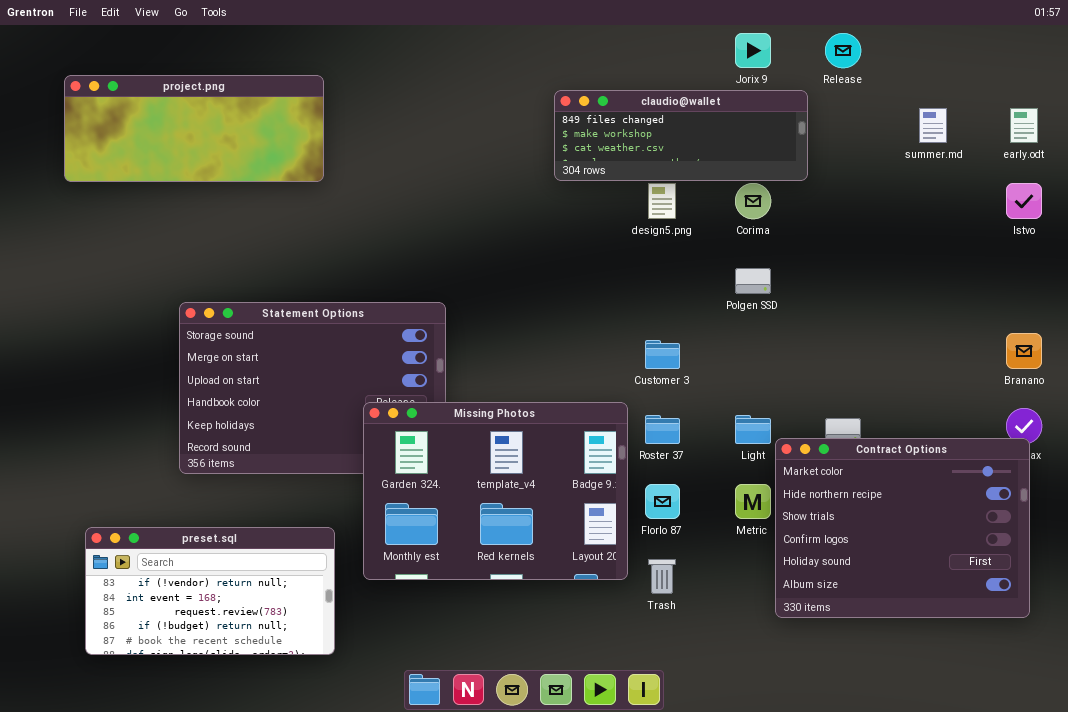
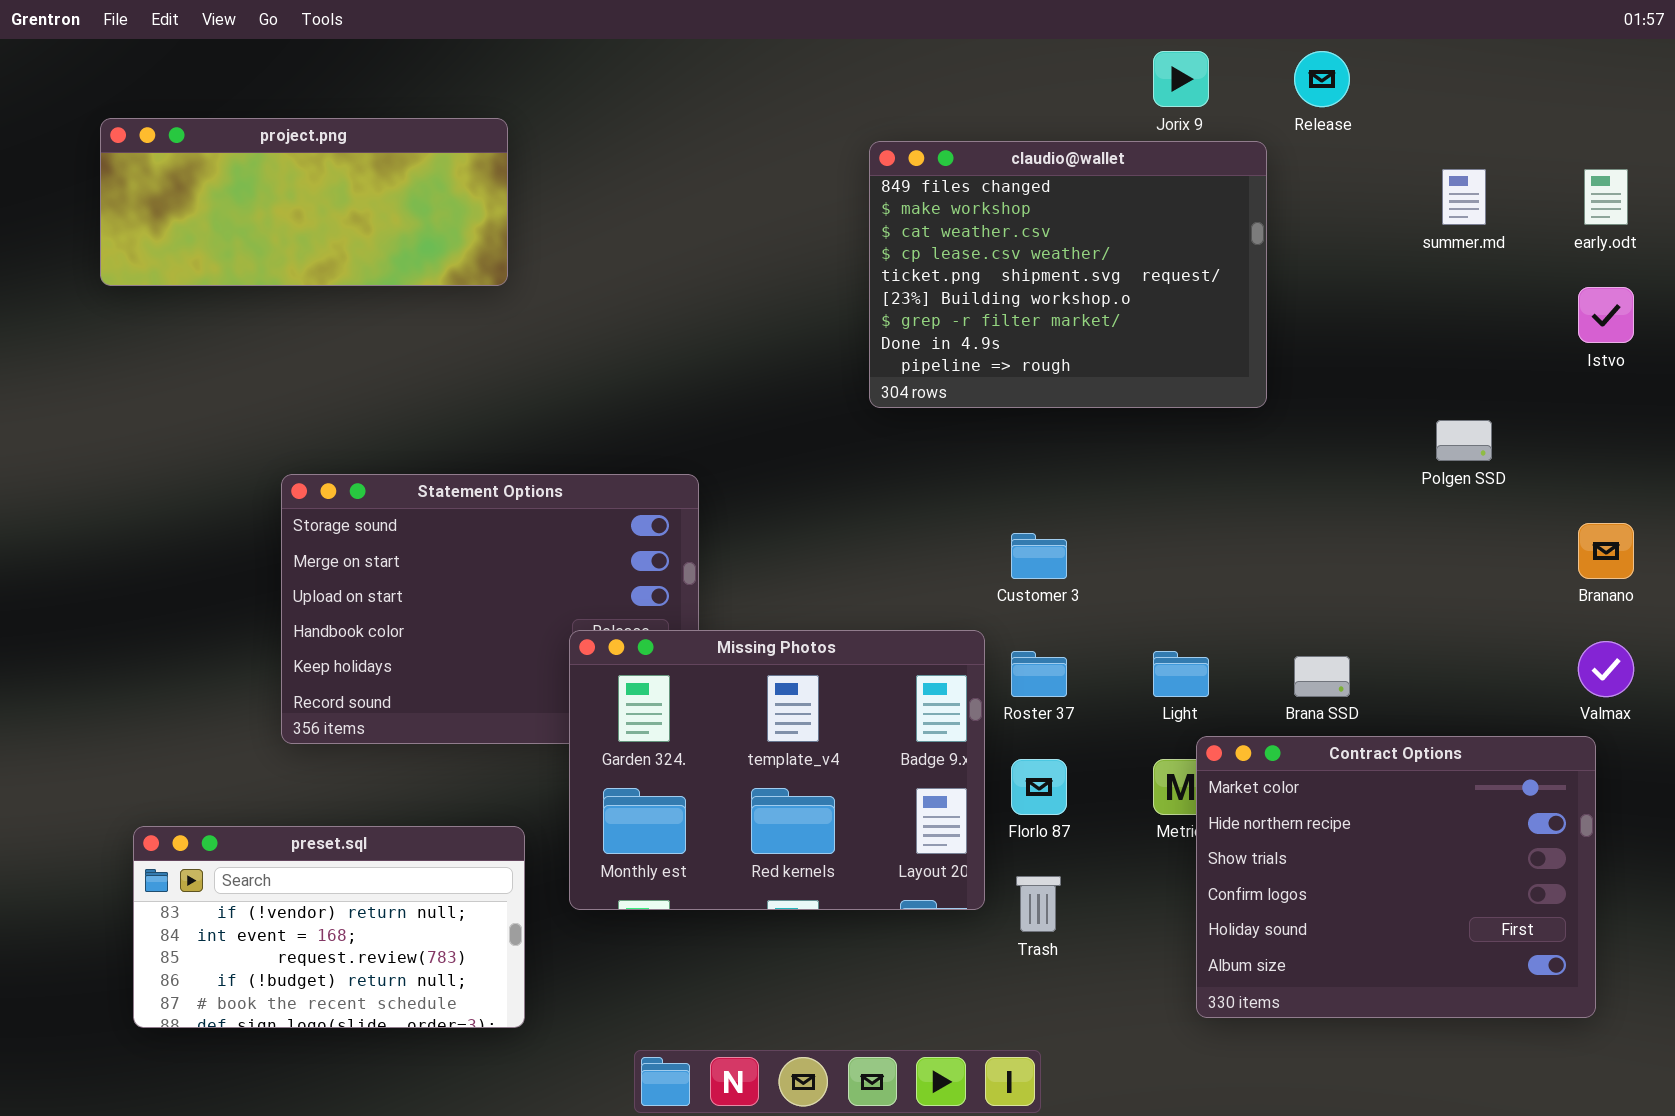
claudio@wallet: [554,90,808,181] -> [869,141,1267,408], resized
Polgen SSD: [735,268,771,294] -> [1436,420,1492,461], moved
Contract Options: [775,438,1030,618] -> [1196,736,1596,1018], moved

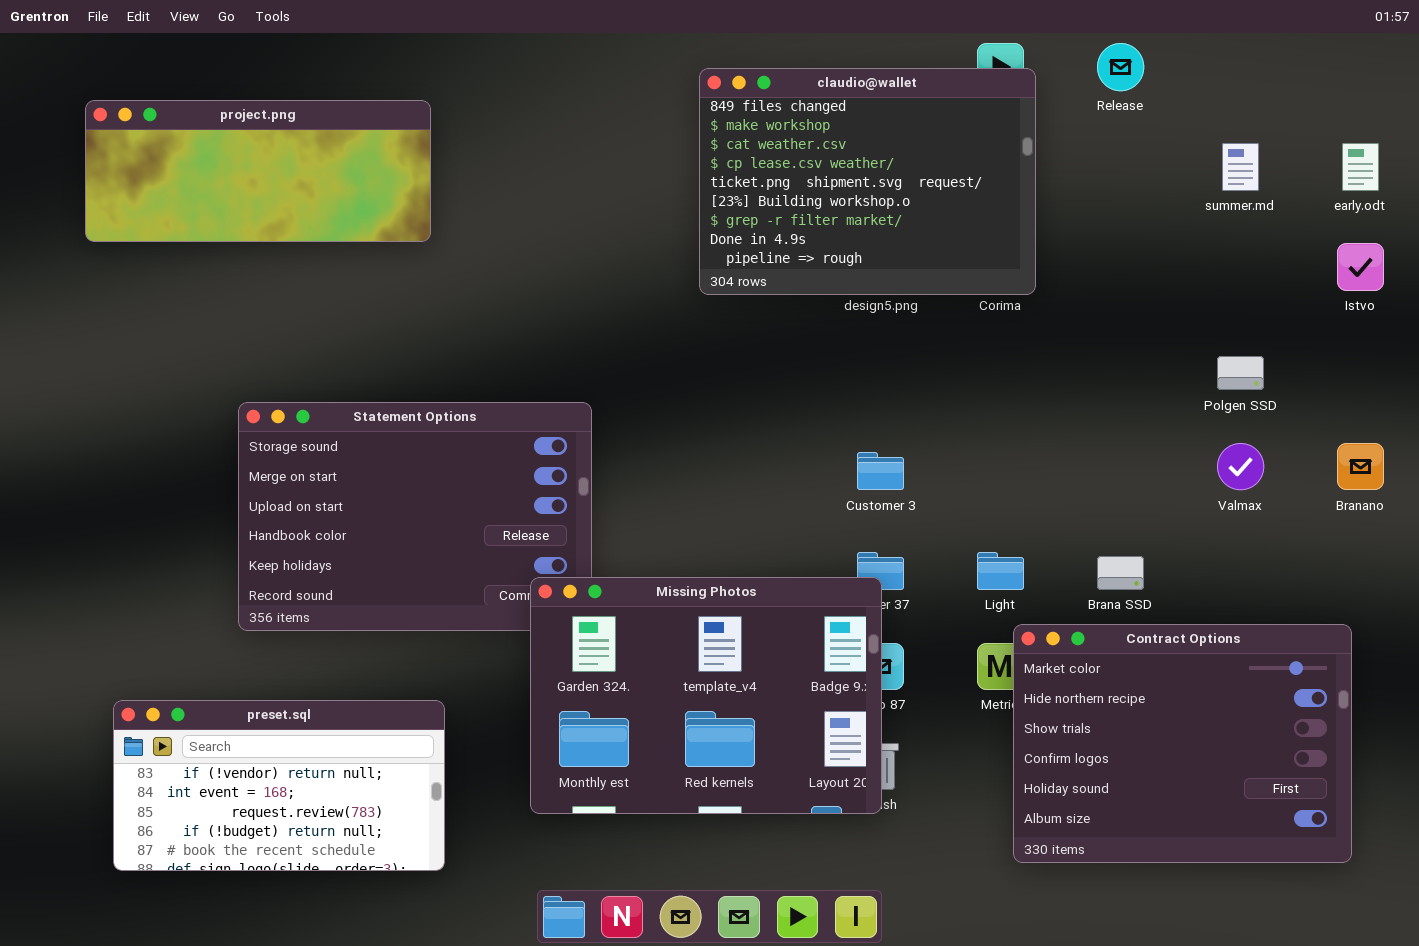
claudio@wallet: [869,141,1267,408] -> [699,68,1036,295], moved
Missing Photos: [569,630,985,910] -> [530,577,882,814], moved
Valmax: [1578,641,1634,697] -> [1217,443,1264,490], moved

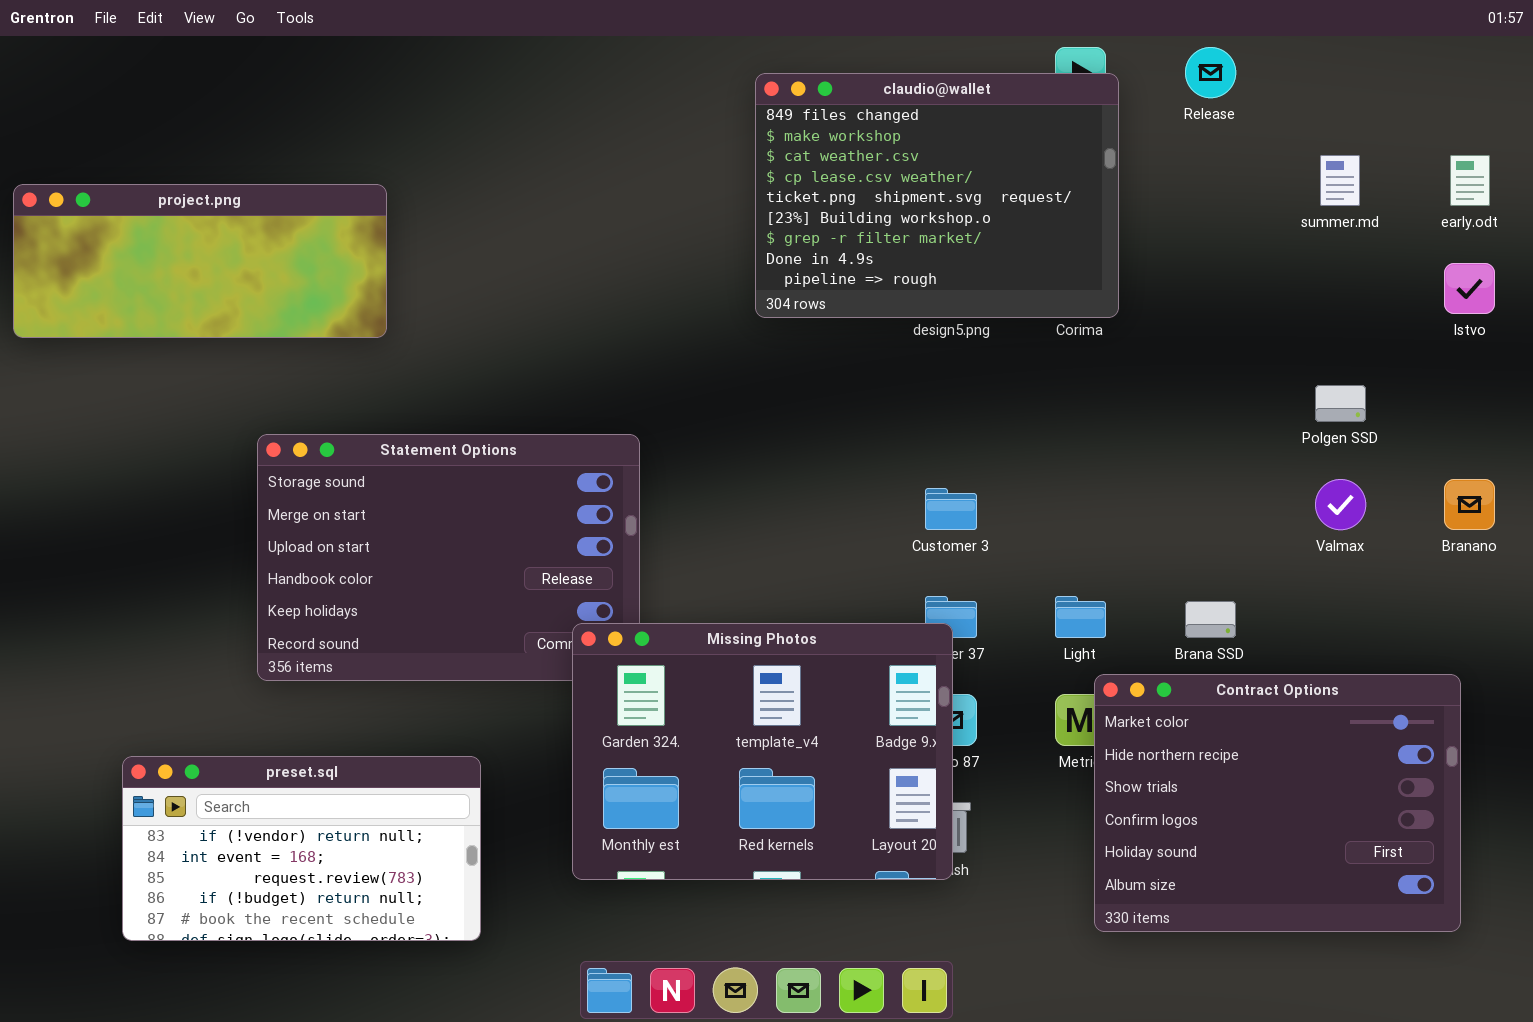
project.png: [85,100,431,242] -> [13,184,387,338], moved

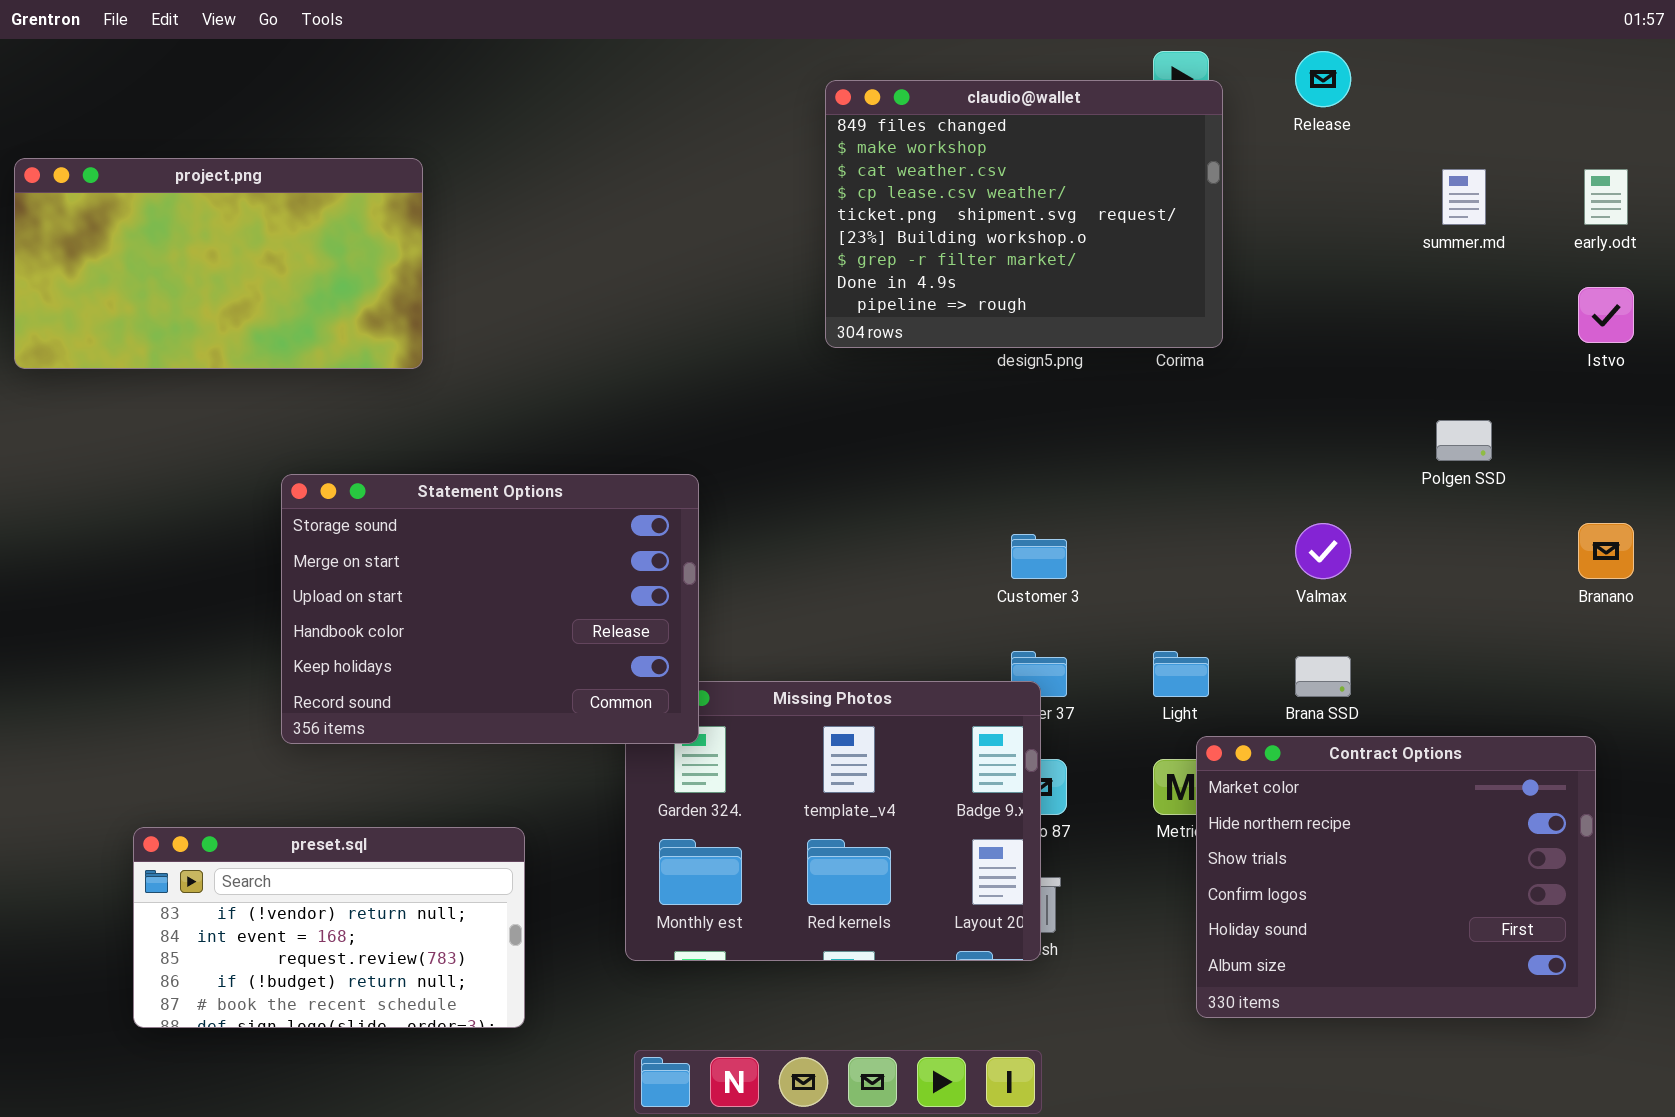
project.png: [13,184,387,338] -> [14,158,423,369], resized
Statement Options: [257,434,640,681] -> [281,474,699,744], raised
Valmax: [1315,479,1366,530] -> [1295,523,1351,579], moved

